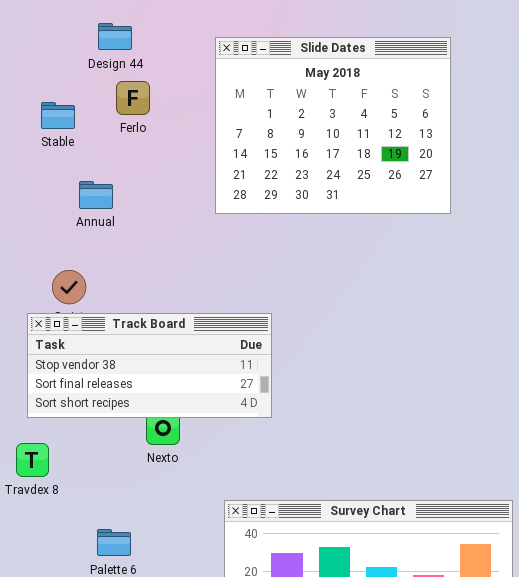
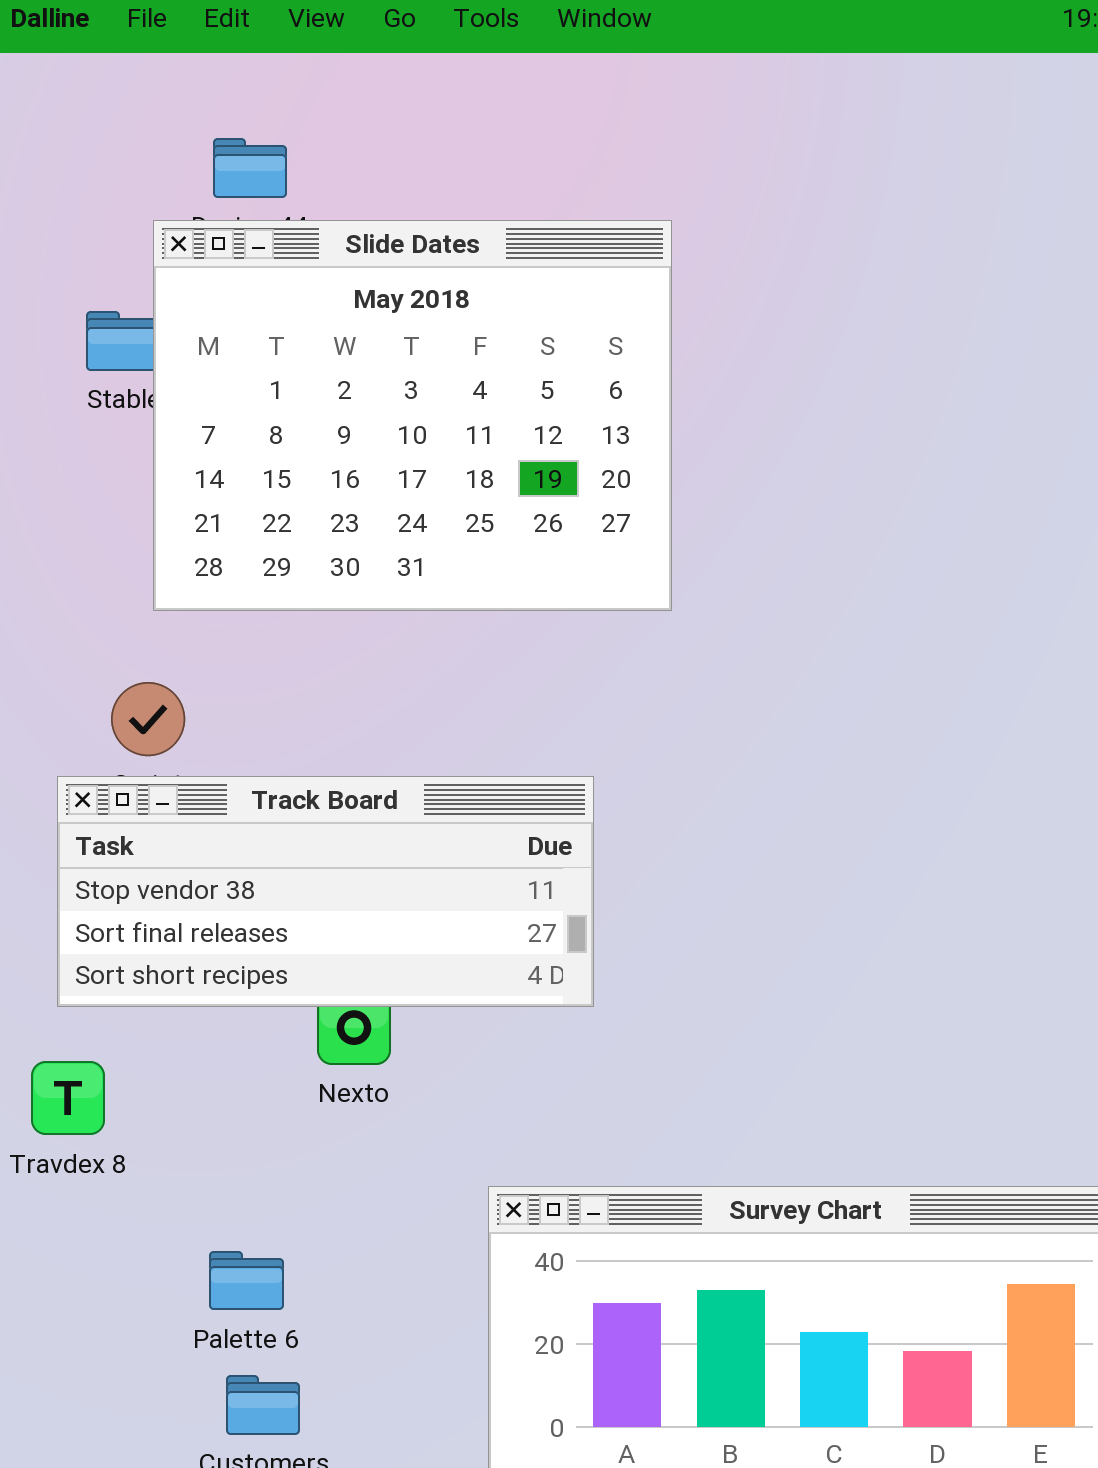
Slide Dates: [215,37,451,214] -> [153,220,672,611], moved

